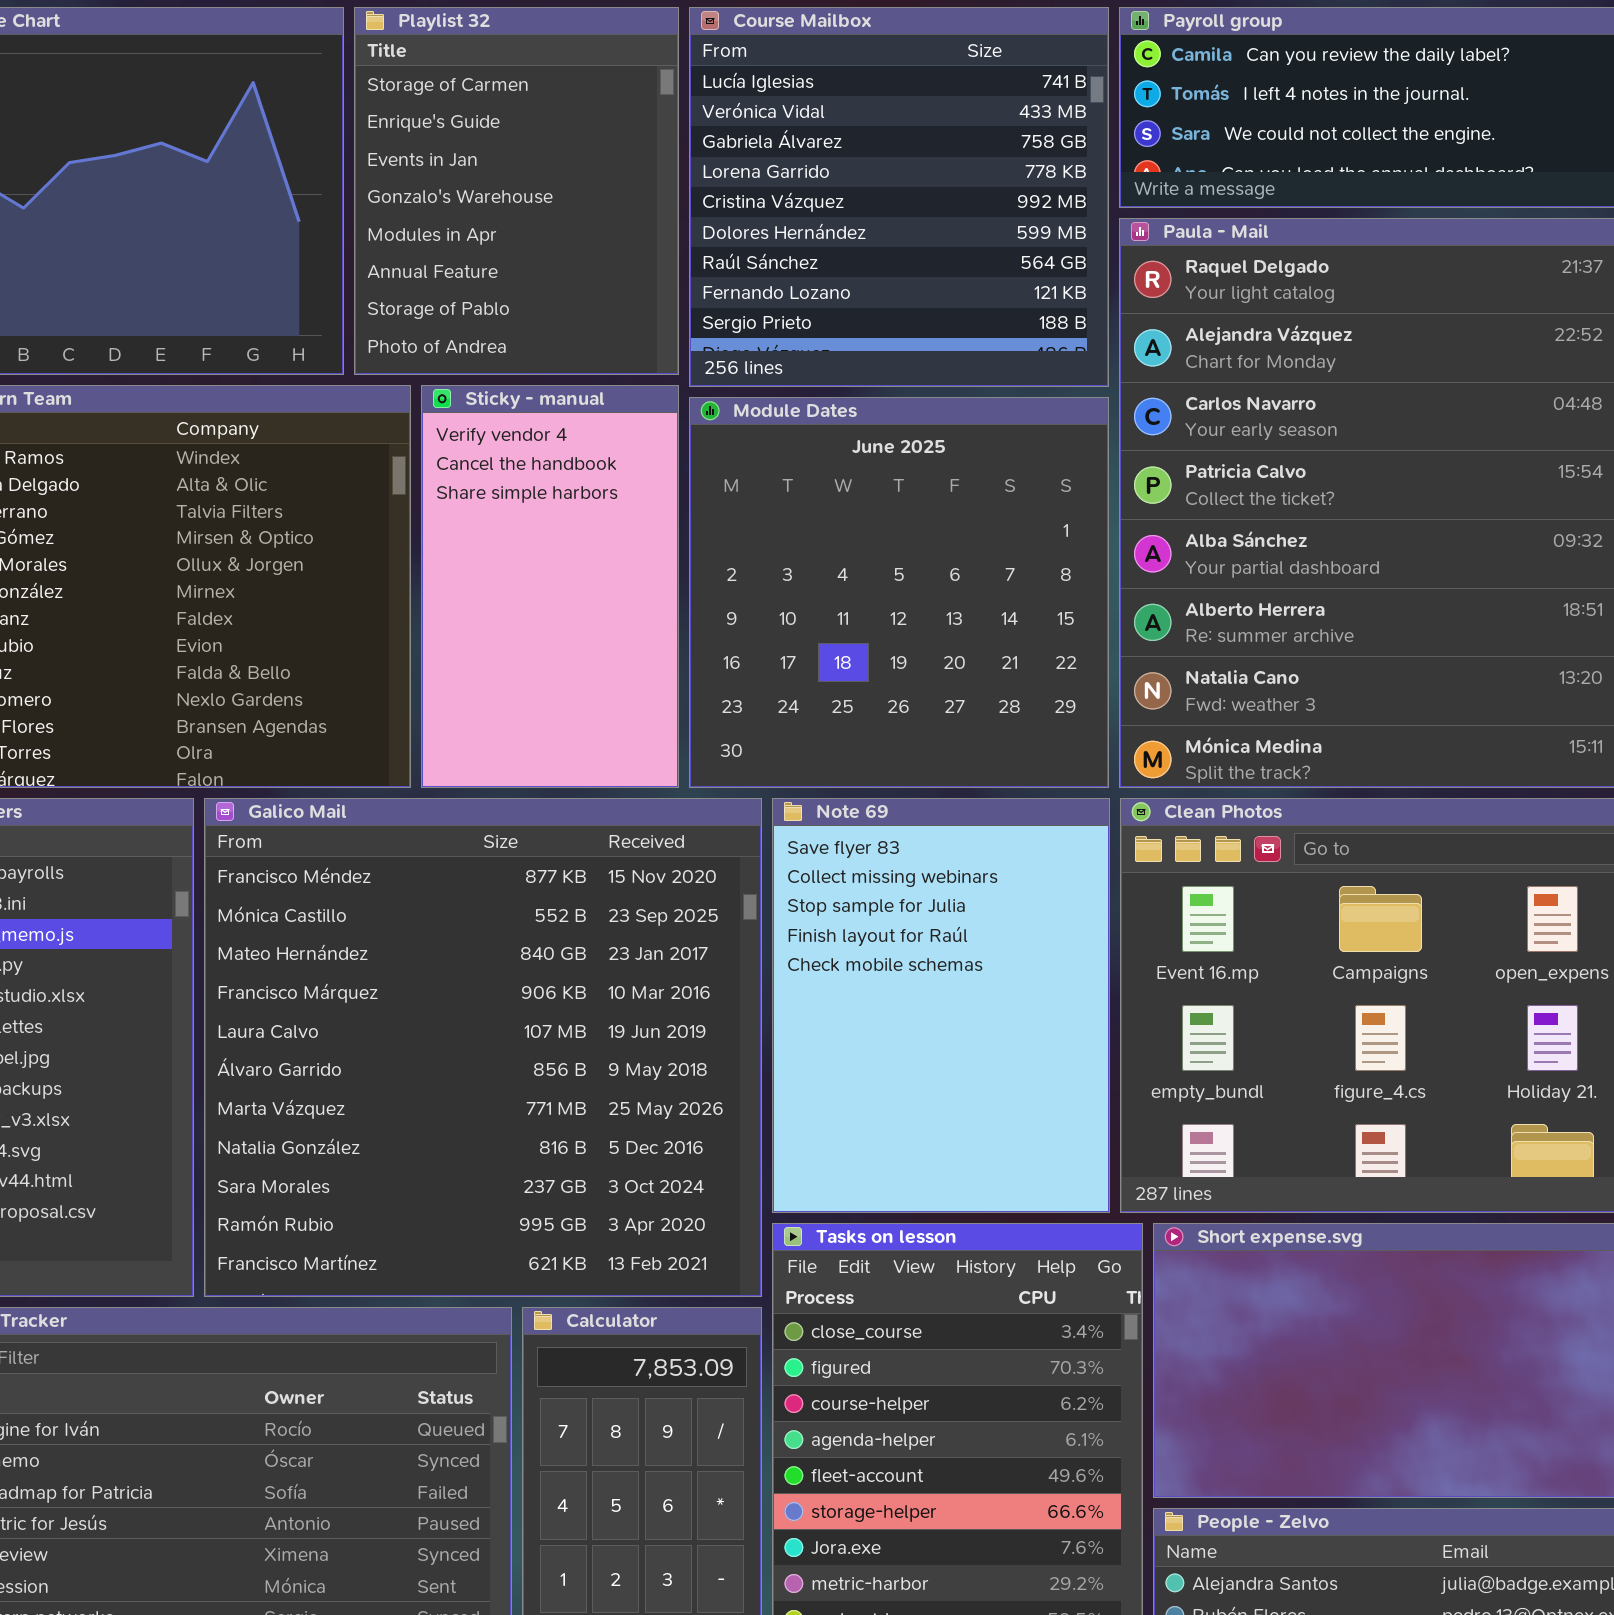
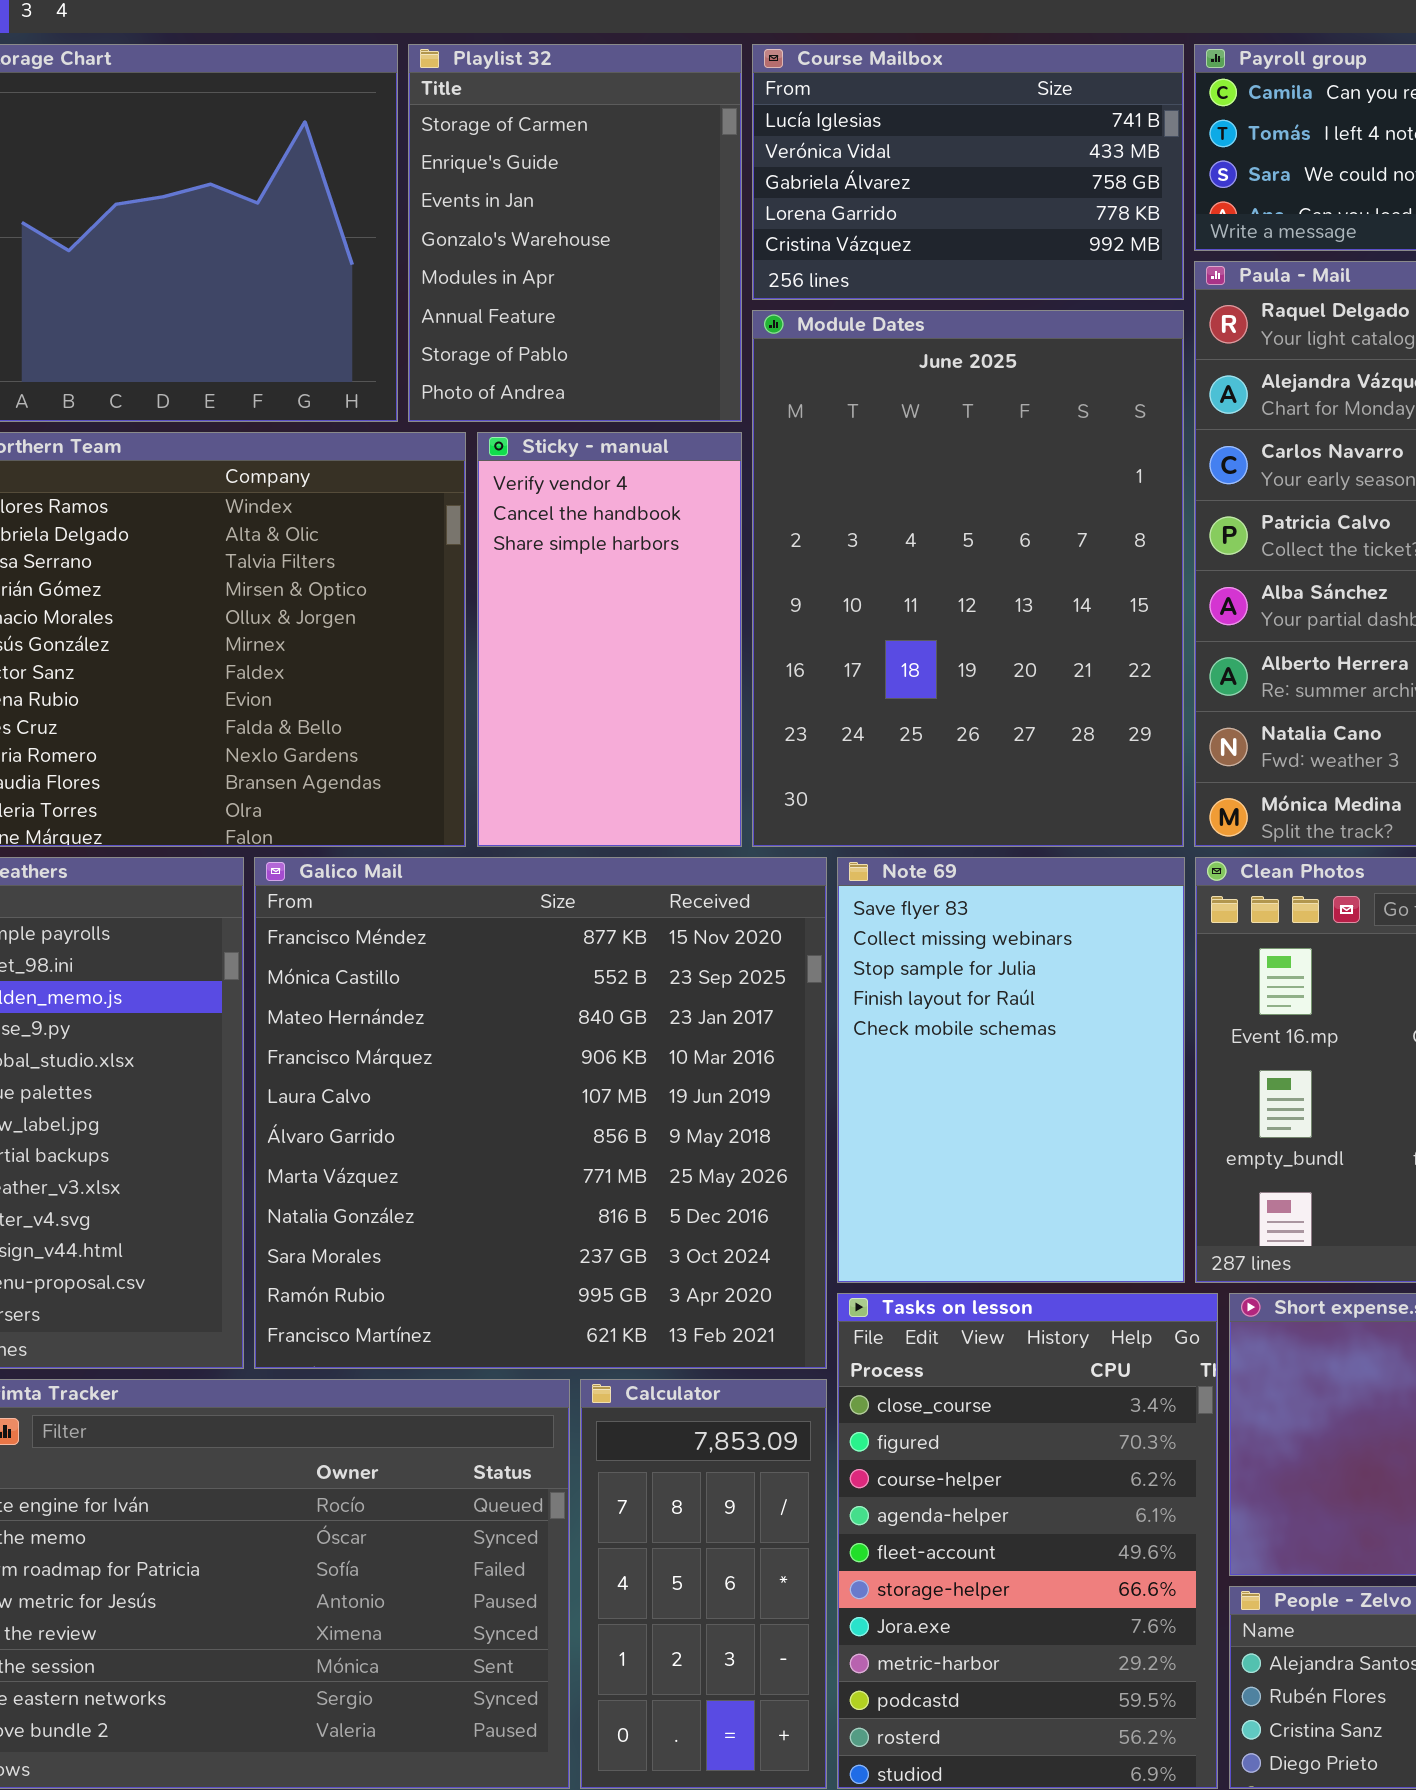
Course Mailbox: [689,7,1109,387] -> [752,44,1184,300], resized
Module Dates: [689,397,1109,788] -> [752,310,1184,847], resized

